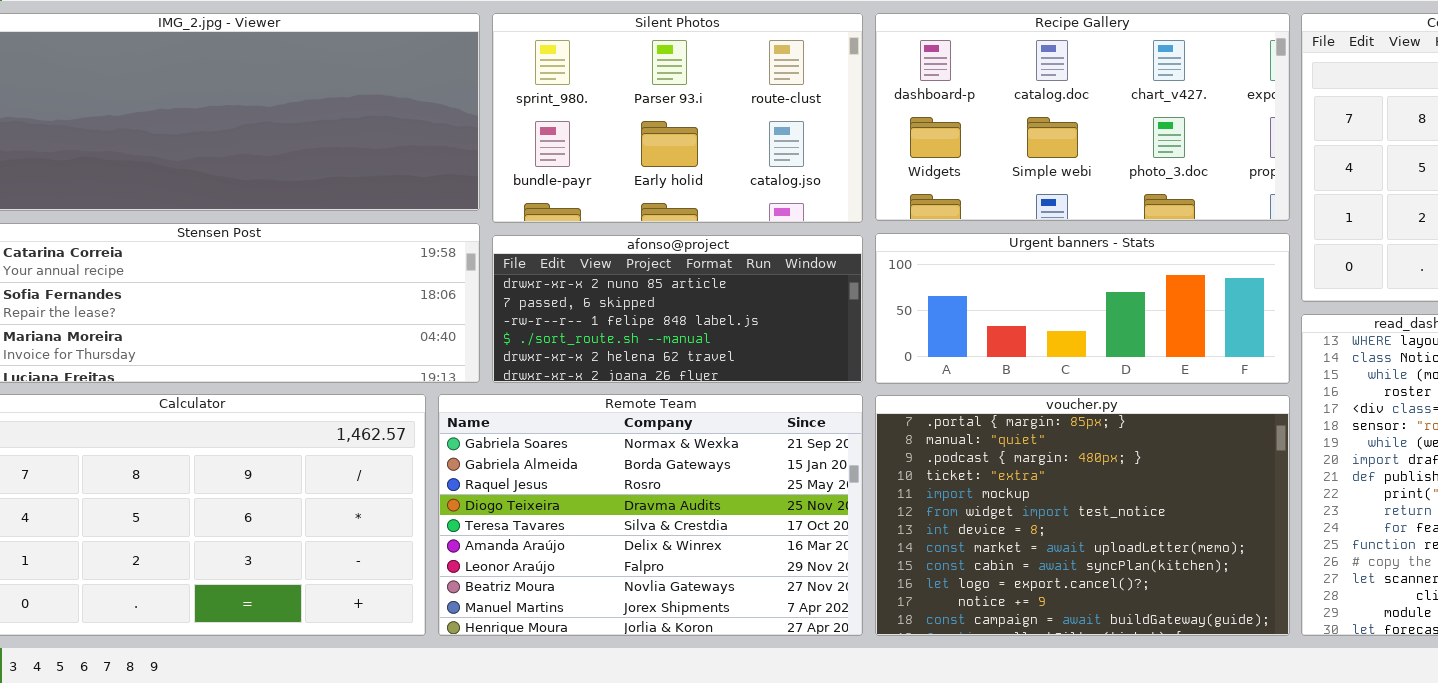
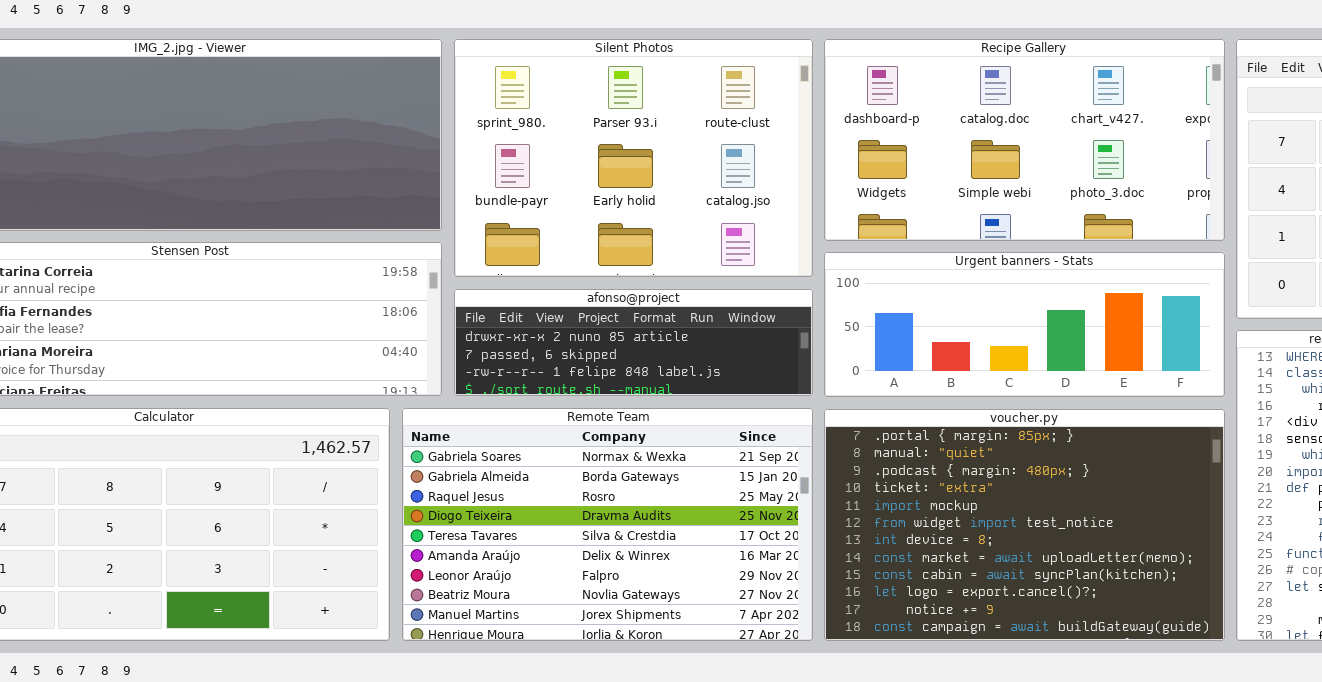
Silent Photos: [492,13,863,223] -> [454,39,813,277], resized
afonso@project: [492,235,863,383] -> [454,289,813,396], resized

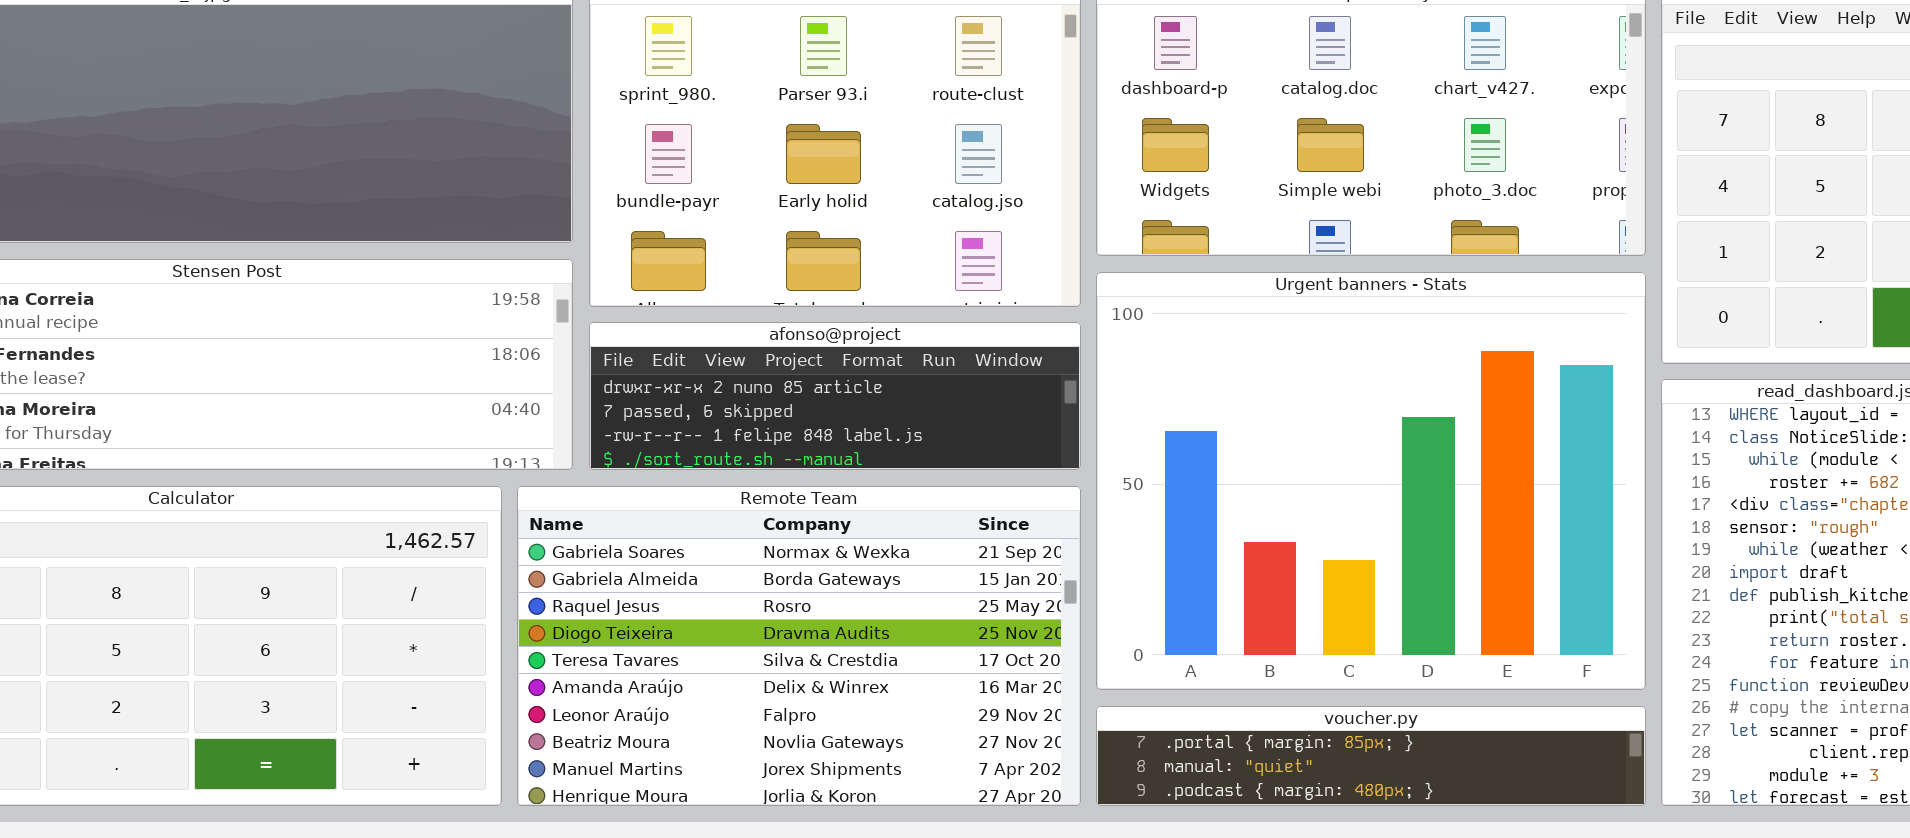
Urgent banners - Stats: [824,252,1225,397] -> [1096,272,1646,690], resized
voucher.py: [824,409,1225,641] -> [1096,706,1646,806], resized

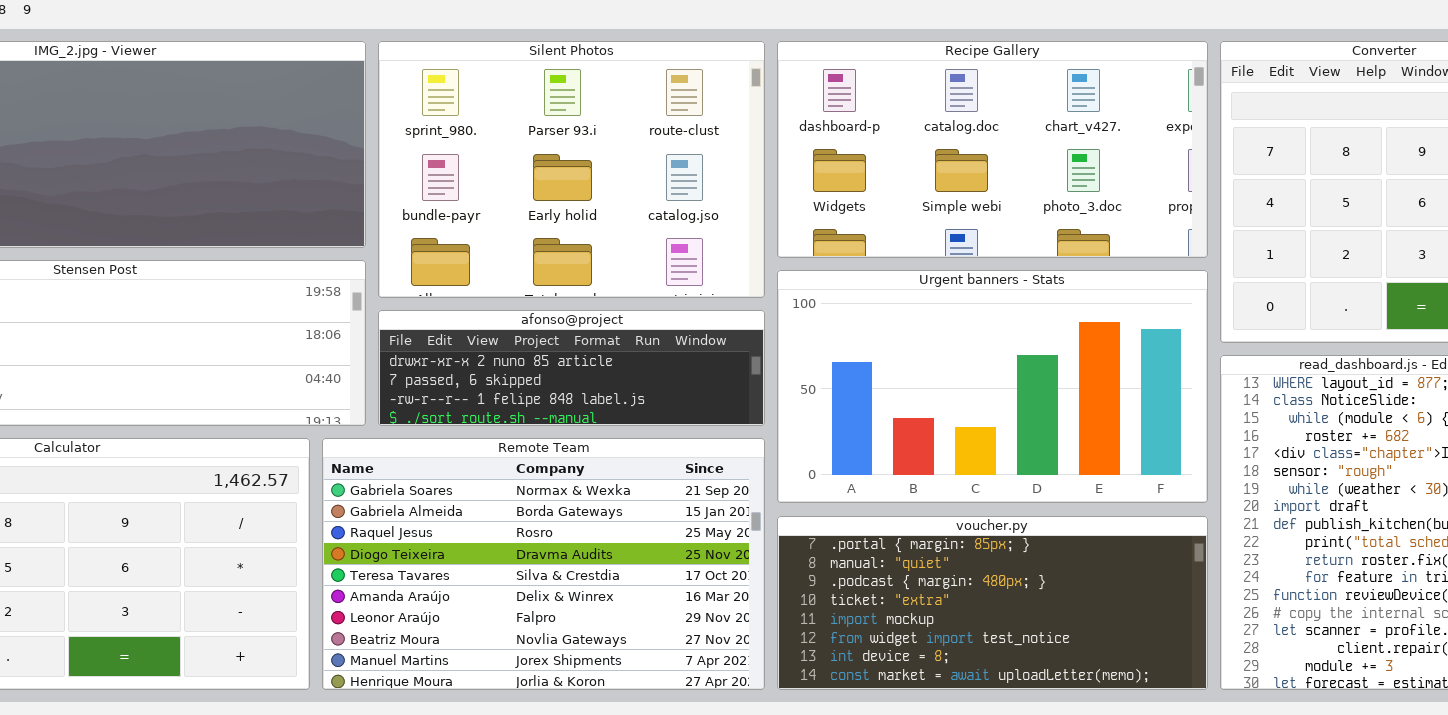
Urgent banners - Stats: [1096,272,1646,690] -> [777,270,1208,503], resized
voucher.py: [1096,706,1646,806] -> [777,516,1208,690], resized

